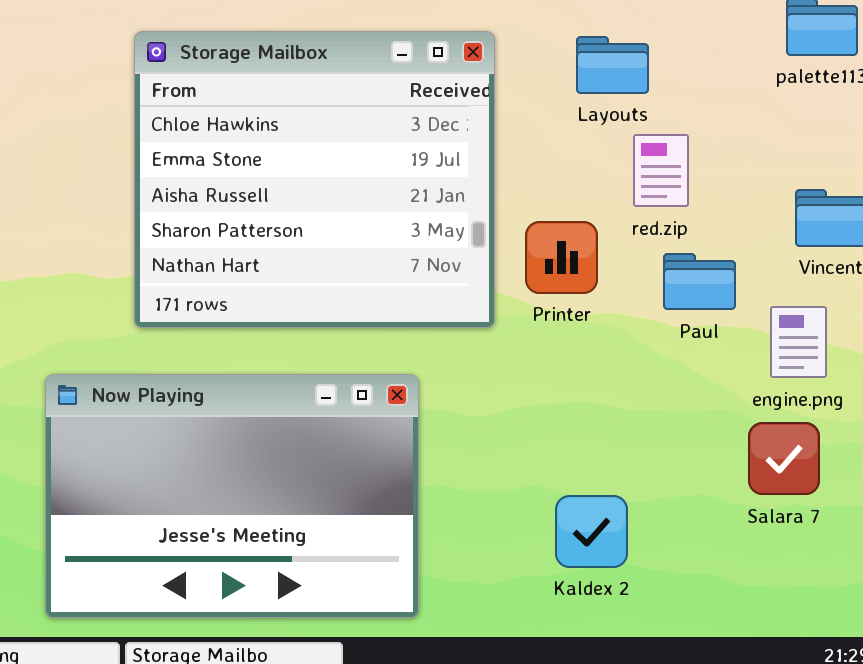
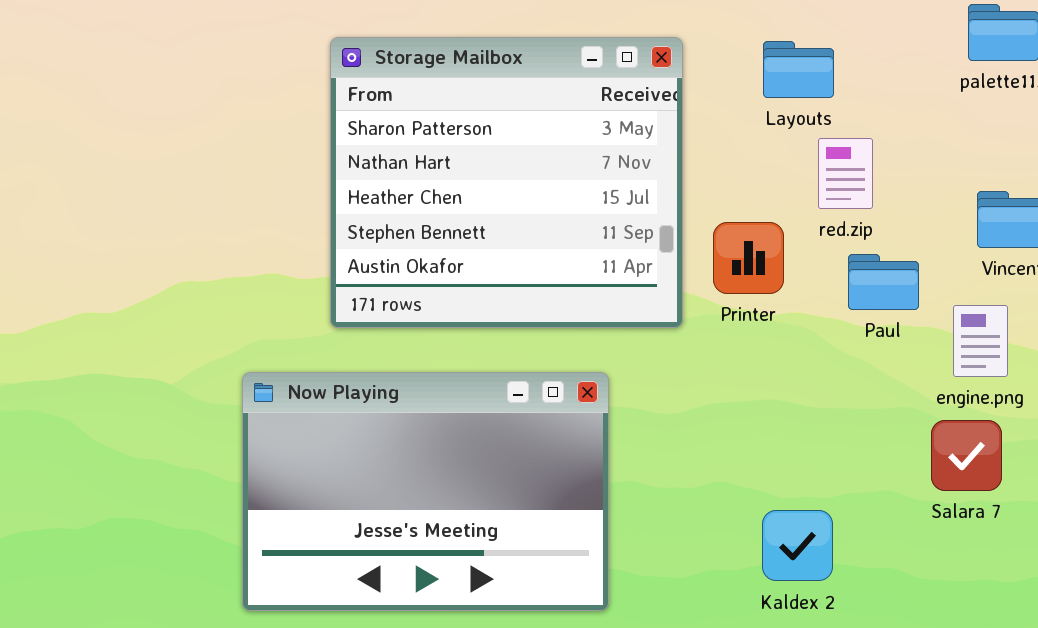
Storage Mailbox: [134,31,495,328] -> [330,37,683,328], scrolled down 3 rows
Kaldex 2: [555,495,628,568] -> [762,510,833,581], moved

